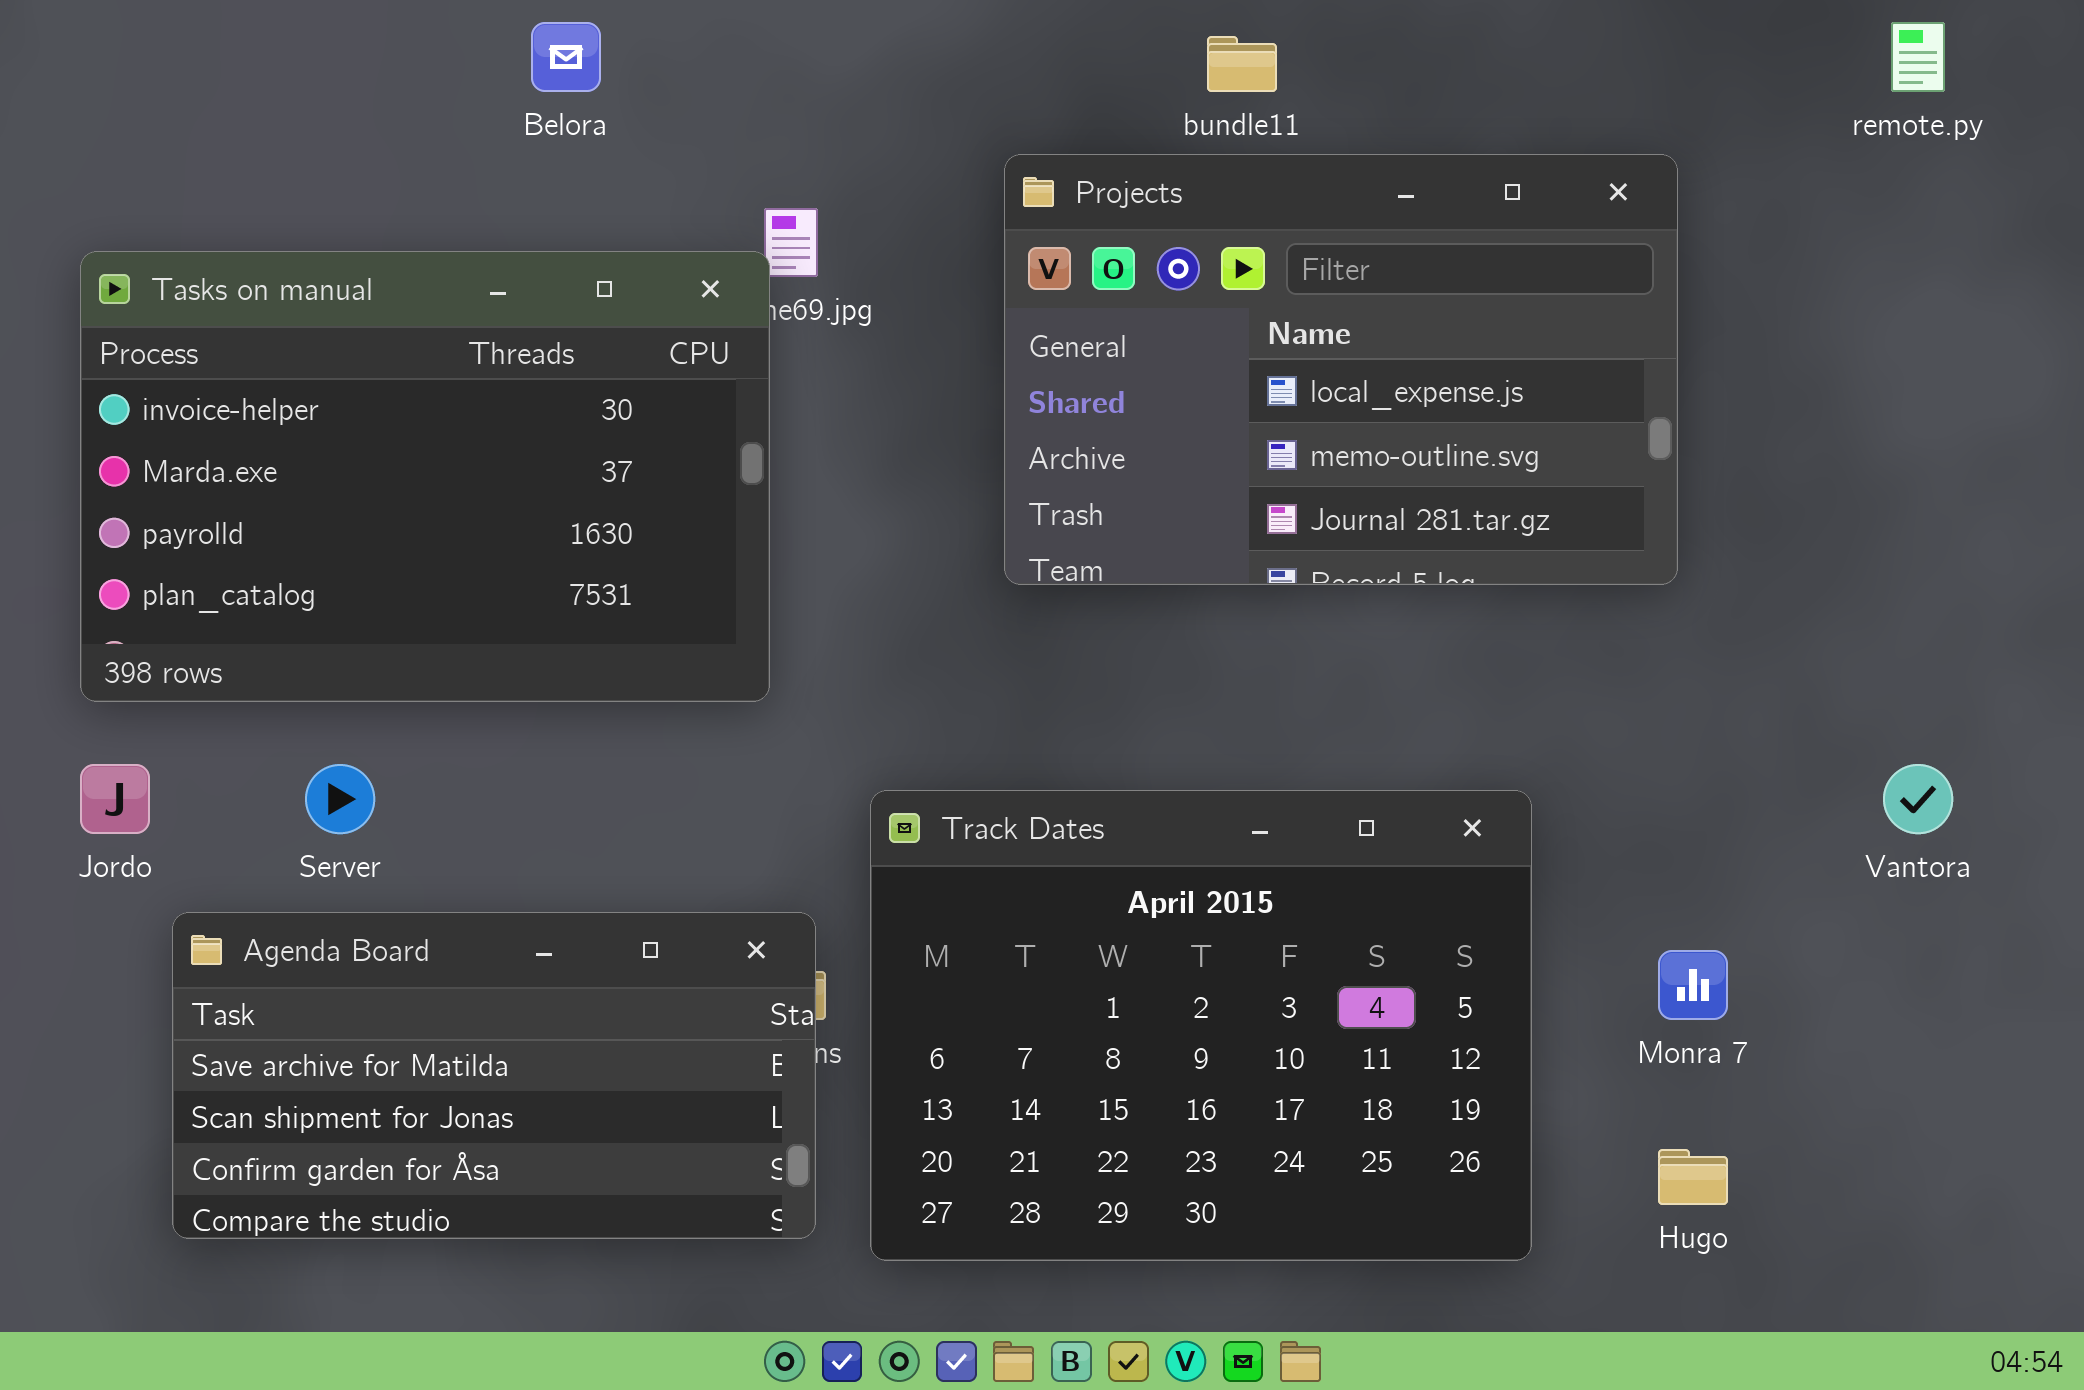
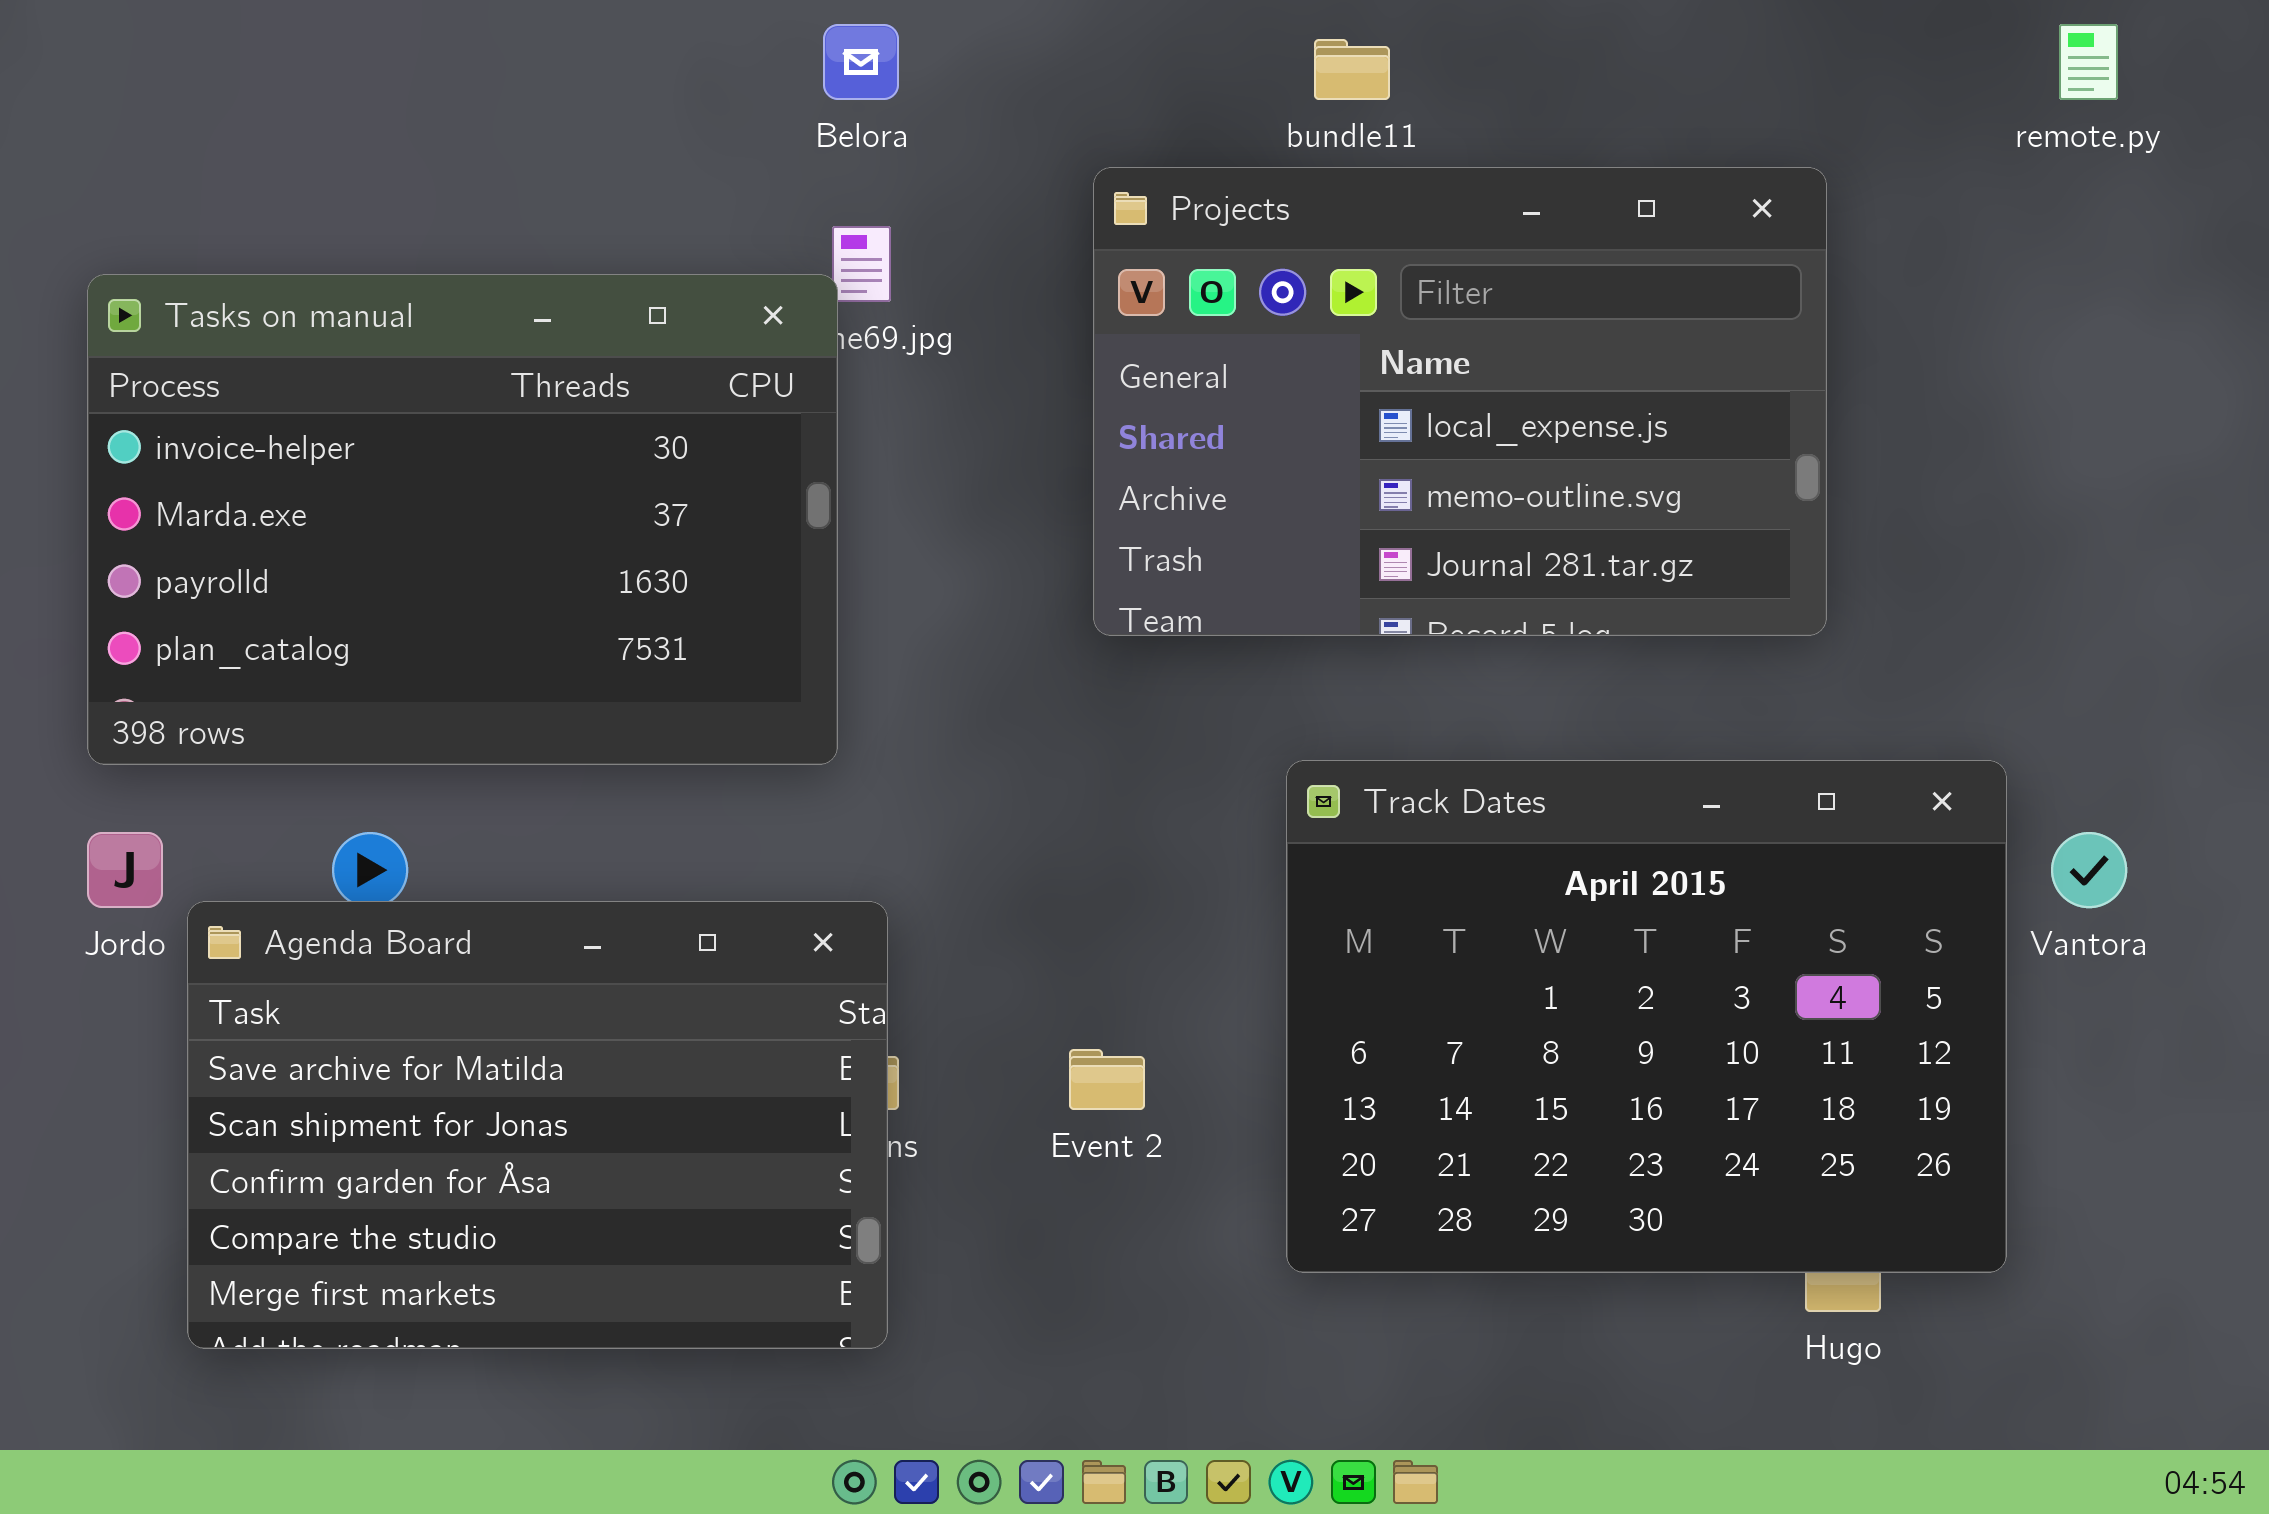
Belora: [531,22,601,92] -> [823,24,899,100], moved
Track Dates: [870,790,1532,1261] -> [1286,760,2007,1273], moved
Agenda Board: [172,912,816,1239] -> [187,901,888,1349], resized

